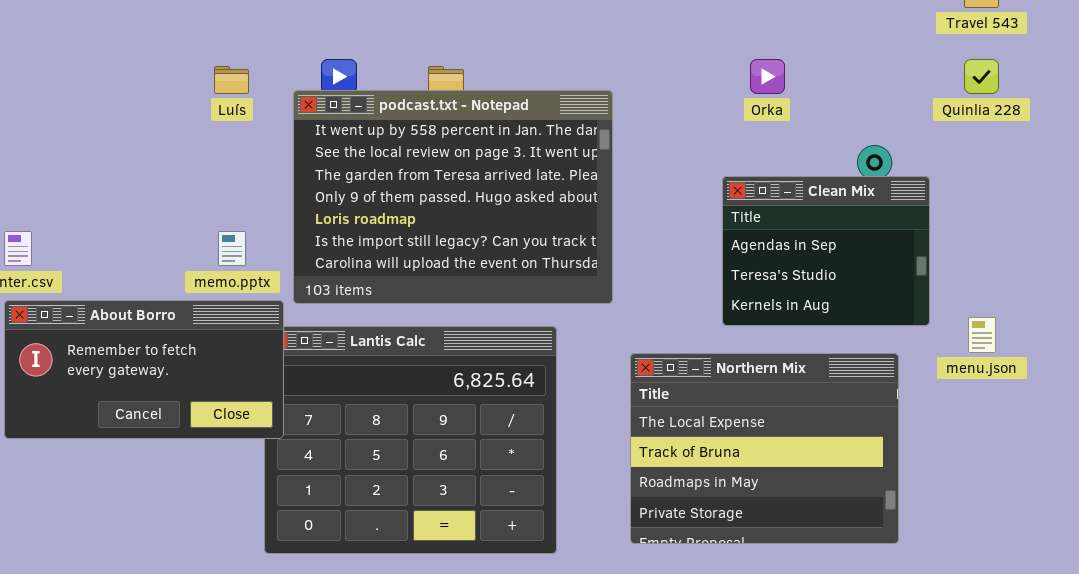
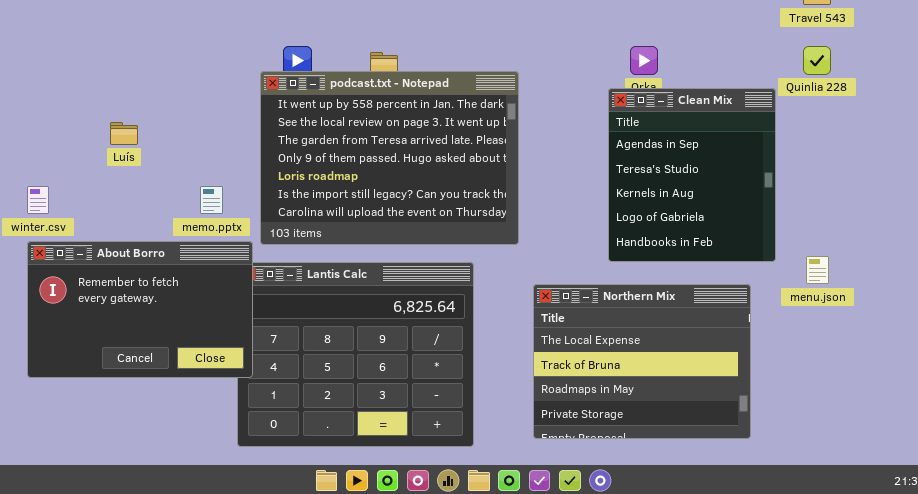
Luís: [214,66,249,94] -> [110,122,138,145], moved
Clean Mix: [722,176,930,326] -> [608,88,776,262], resized
About Borro: [4,300,284,439] -> [27,241,253,378], resized

